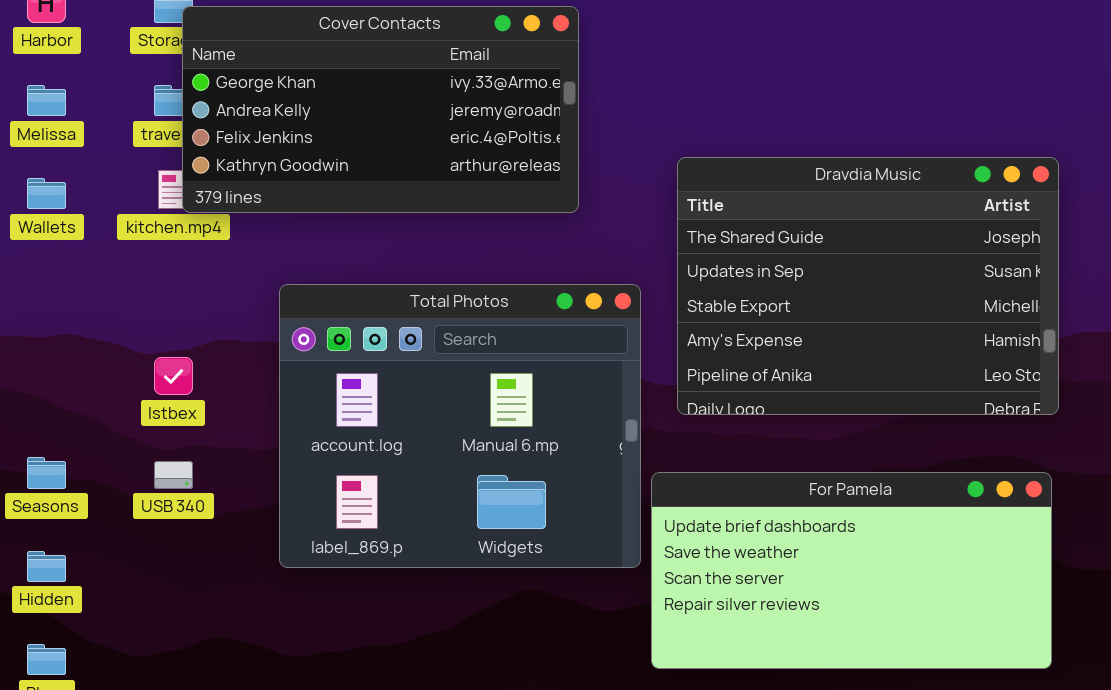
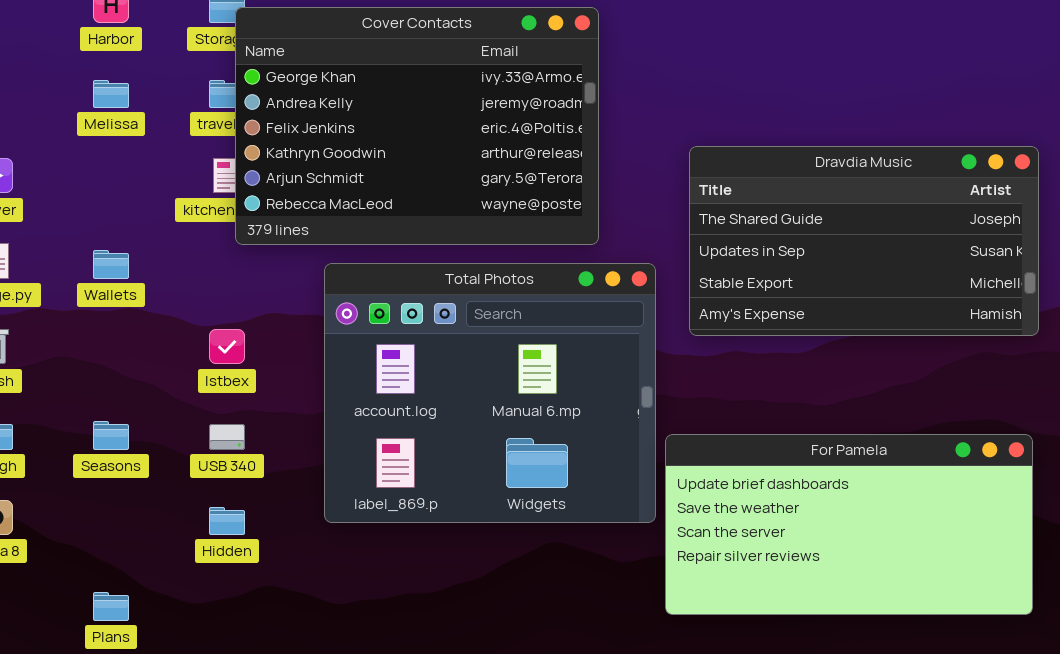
Cover Contacts: [182,6,579,213] -> [235,7,599,245], resized
Dravdia Music: [677,157,1059,415] -> [689,146,1039,336], resized
Wallets: [27,178,66,209] -> [93,250,129,279], moved
Hidden: [27,551,66,582] -> [209,507,245,535], moved

